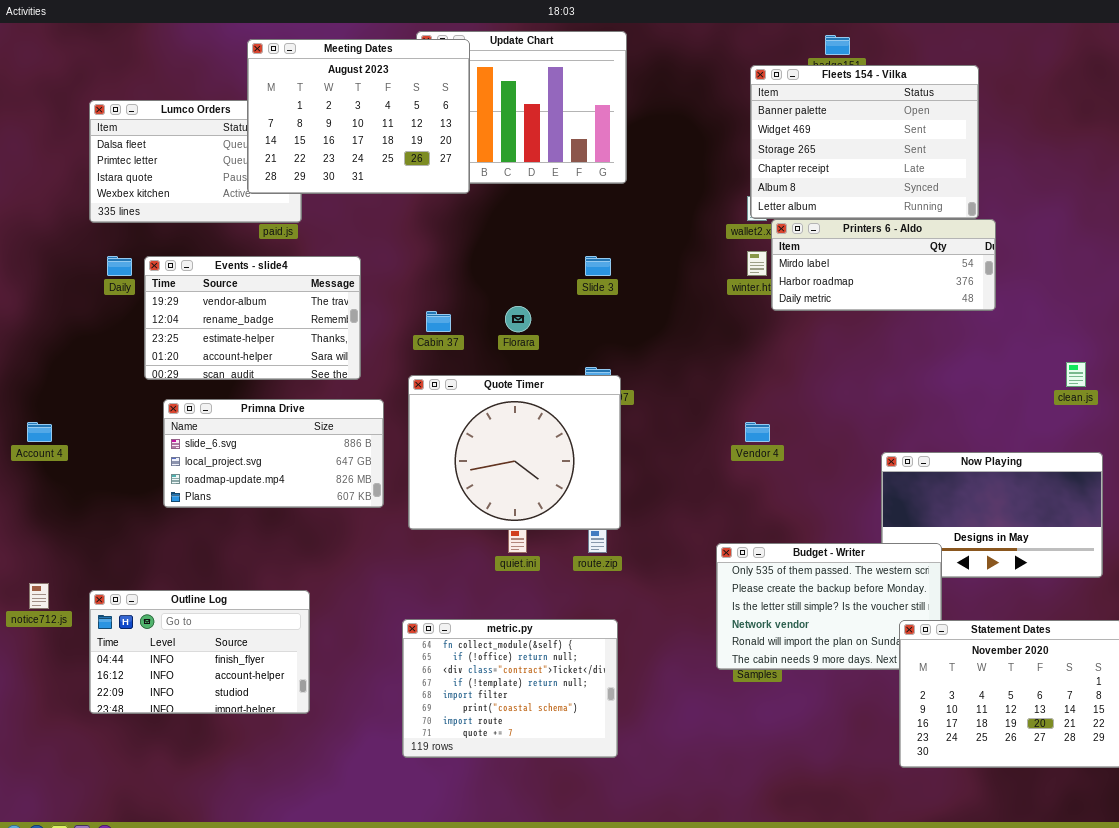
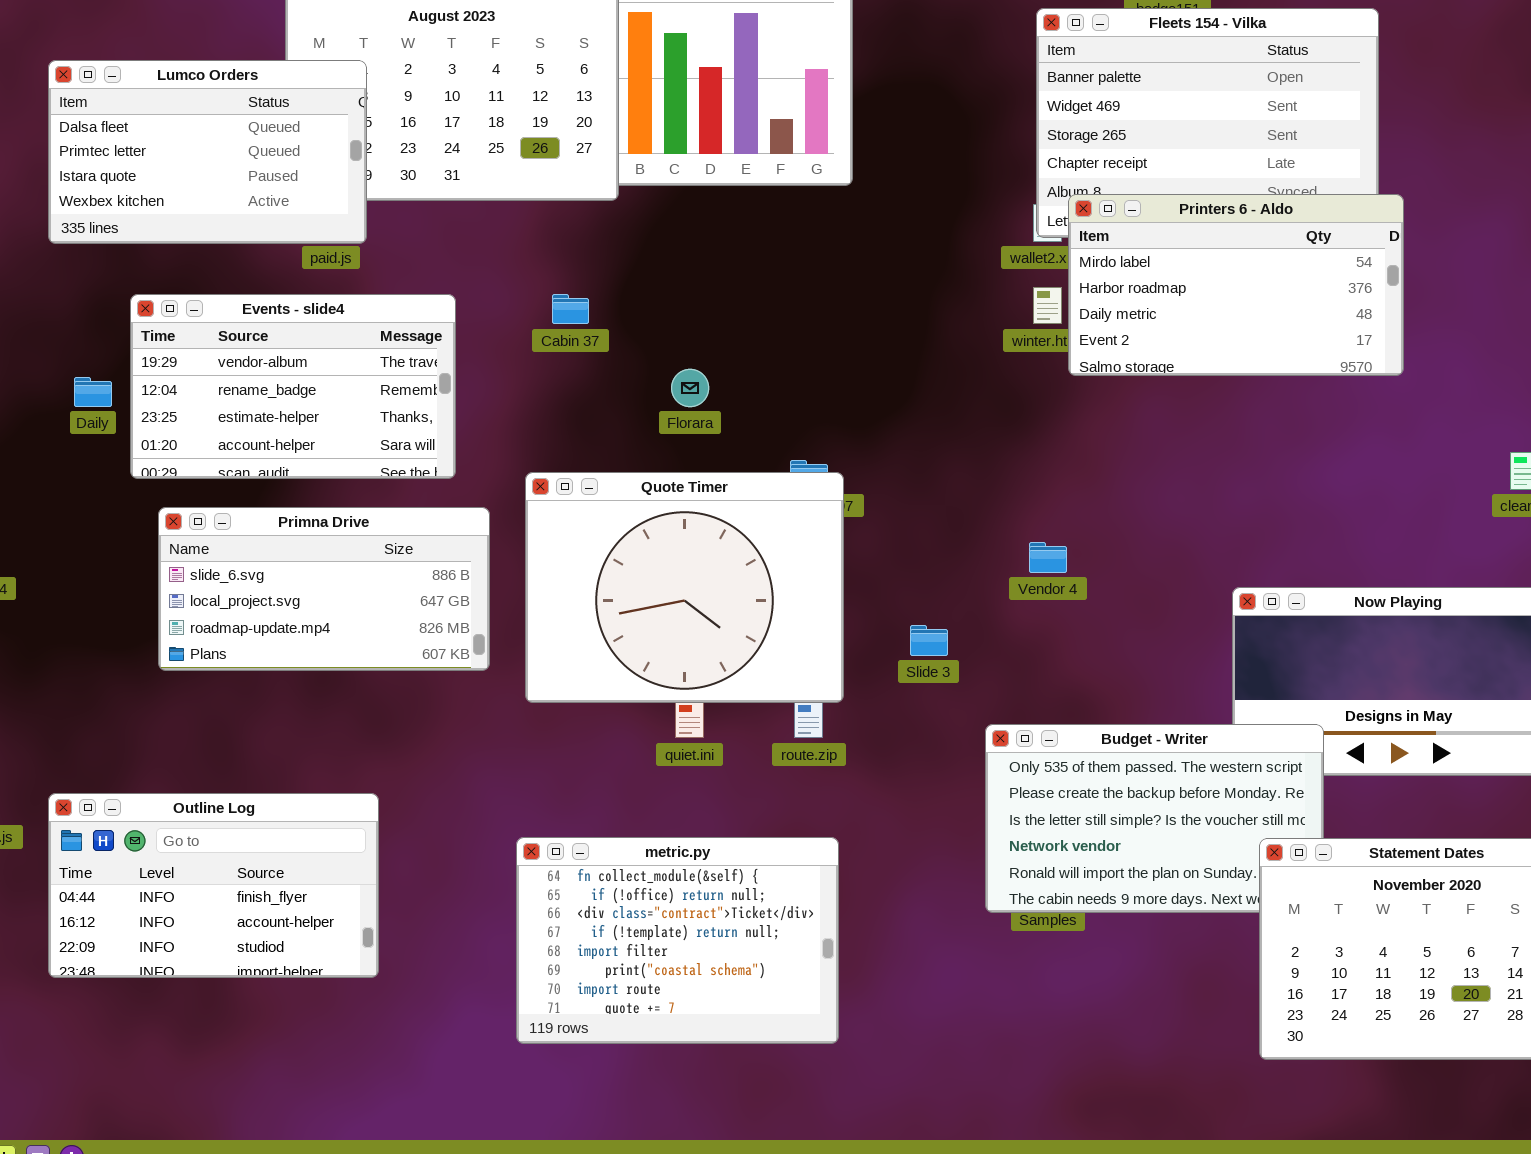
Lumco Orders: [89,100,302,223] -> [48,60,367,244], raised
Printers 6 - Aldo: [771,219,996,311] -> [1068,194,1404,376], resized
Daily: [107,256,132,276] -> [74,377,112,407], moved
Slide 3: [585,256,611,276] -> [910,625,948,656], moved
Cabin 37: [426,311,451,332] -> [552,294,589,324], moved

